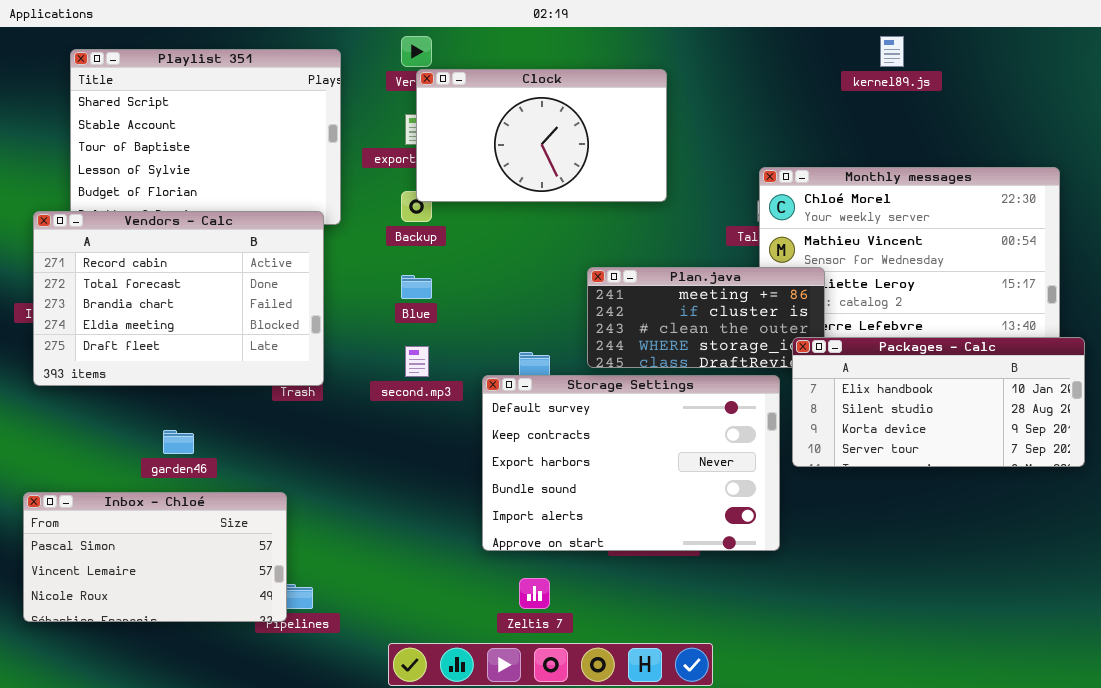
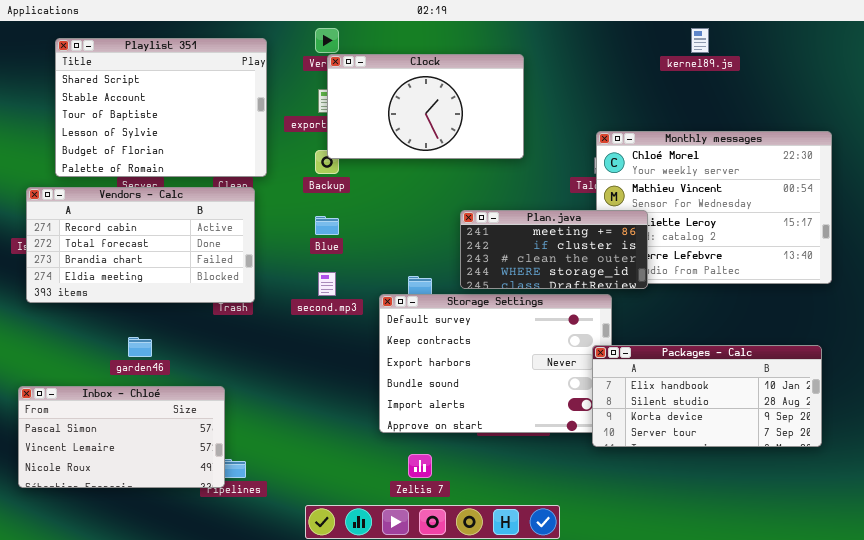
Vendors - Calc: [33,211,324,386] -> [26,187,255,303], resized
Packages - Calc: [792,337,1085,467] -> [592,345,822,447], moved

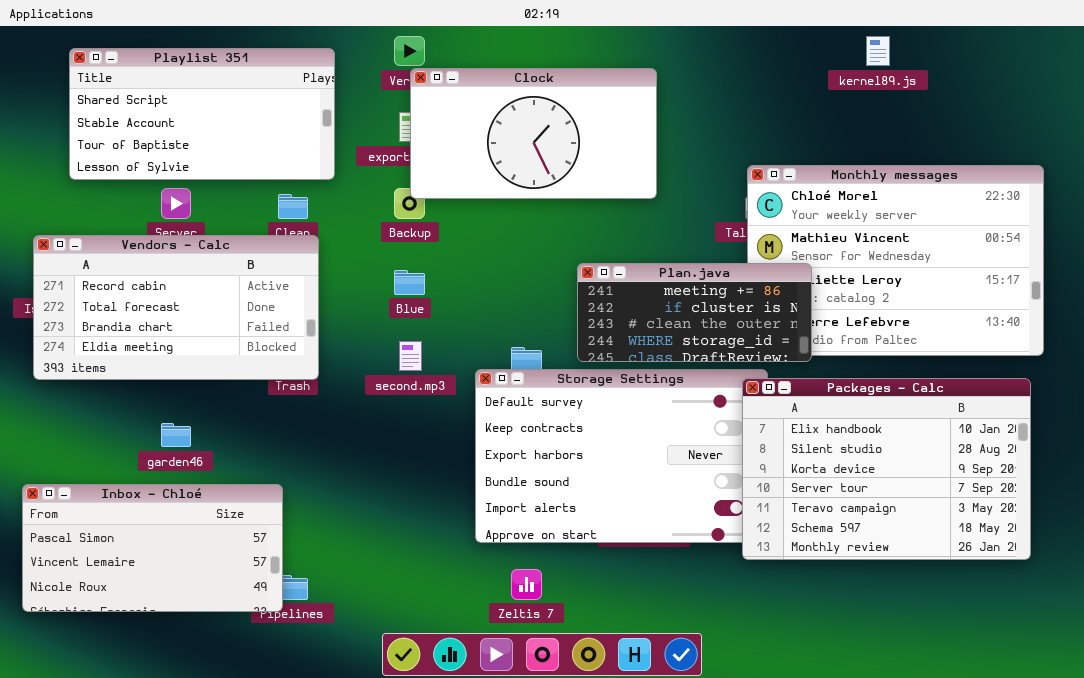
Playlist 351: [55,38,267,177] -> [69,48,335,180], resized
Packages - Calc: [592,345,822,447] -> [742,378,1031,560], resized

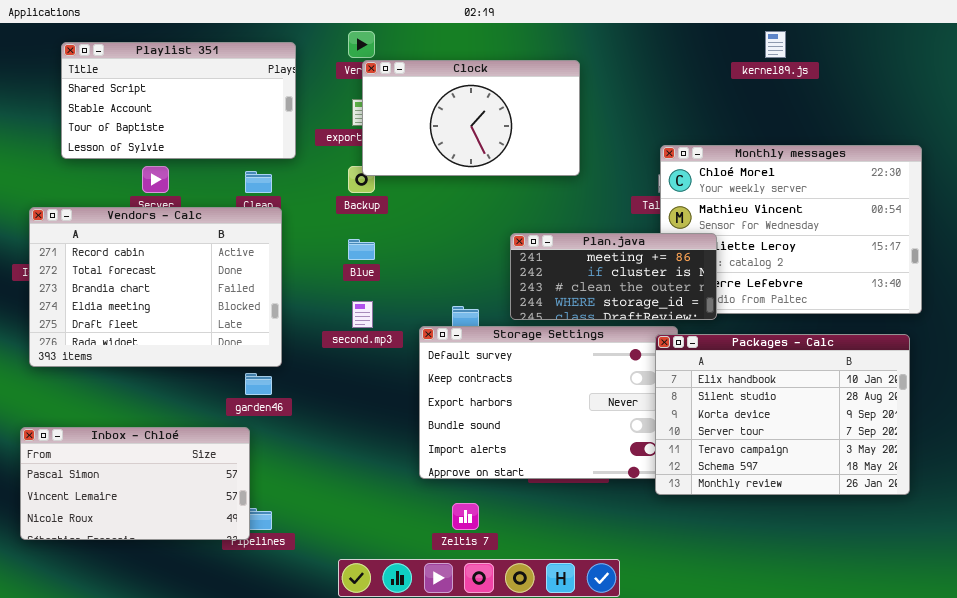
Vendors - Calc: [33,235,319,380] -> [29,207,282,367], resized
garden46: [161,423,191,447] -> [245,373,272,395], moved

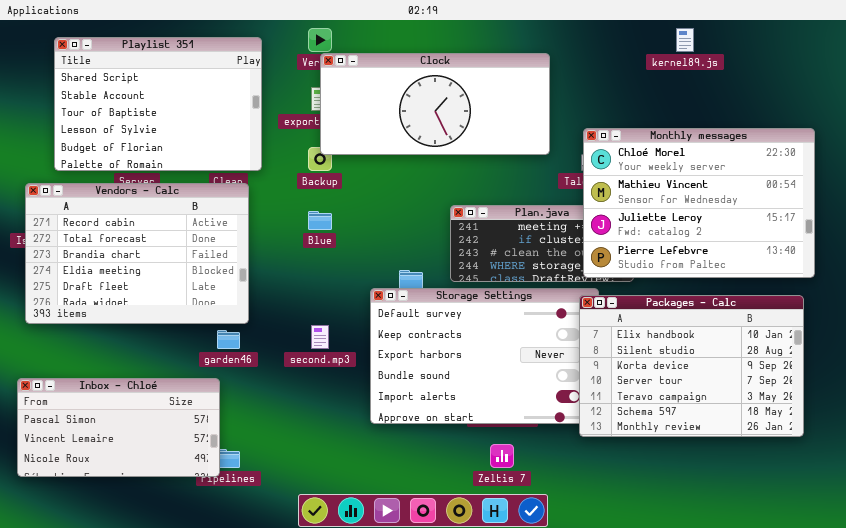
Playlist 351: [61,42,296,159] -> [54,37,262,171], resized
Clock: [362,60,580,176] -> [320,53,550,155], resized
Monthly messages: [660,145,922,314] -> [583,128,815,278], raised
second.mp3: [352,301,373,328] -> [311,325,329,349], moved
Zeltis 7: [452,503,479,530] -> [490,444,514,468], moved

